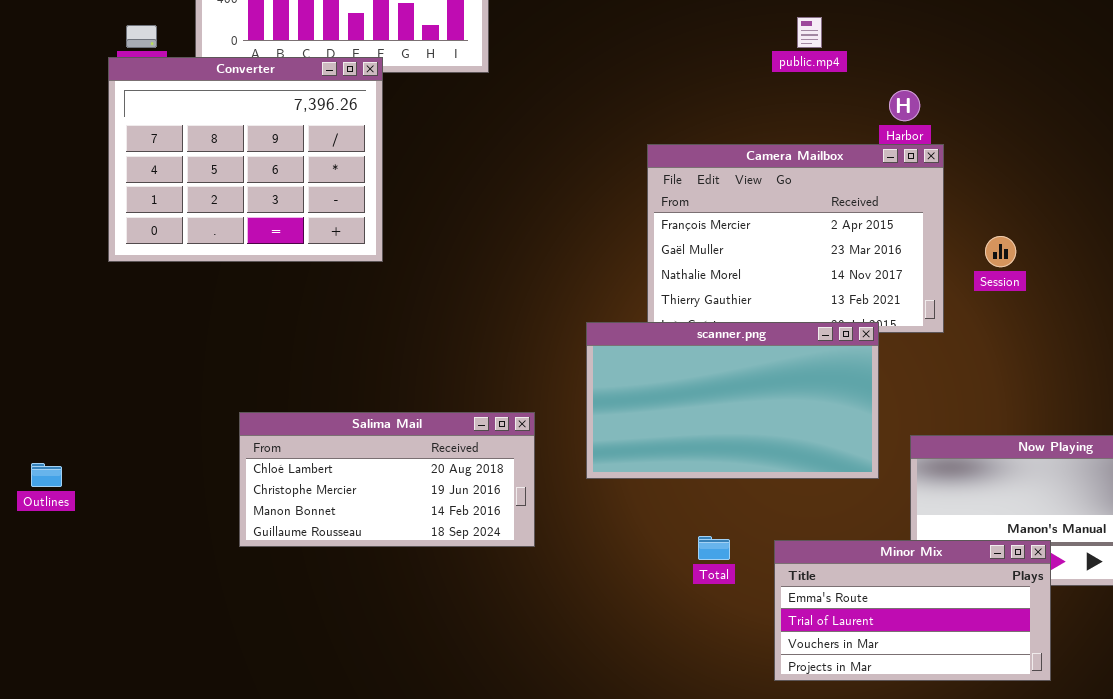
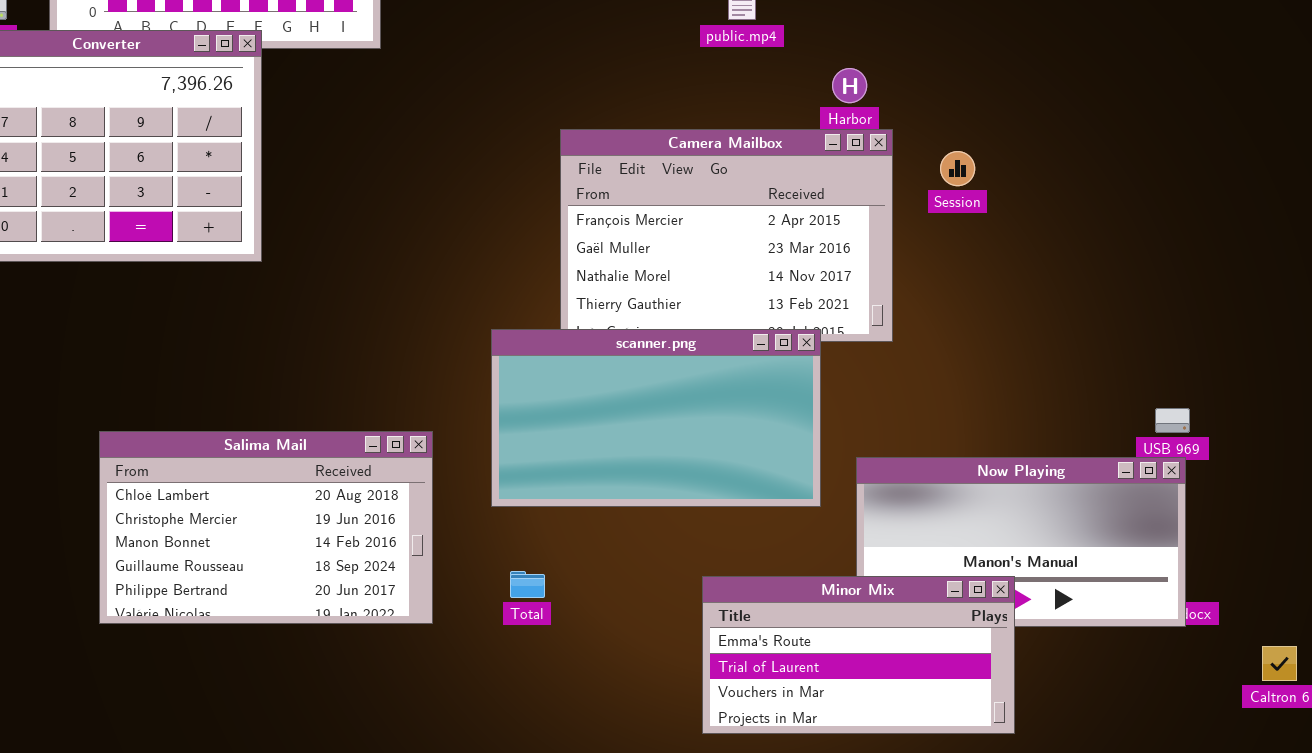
Session: [985,236,1016,267] -> [940,151,975,186], moved
Salima Mail: [239,412,535,547] -> [99,431,433,624], resized
Total: [698,536,730,560] -> [510,571,545,598], moved

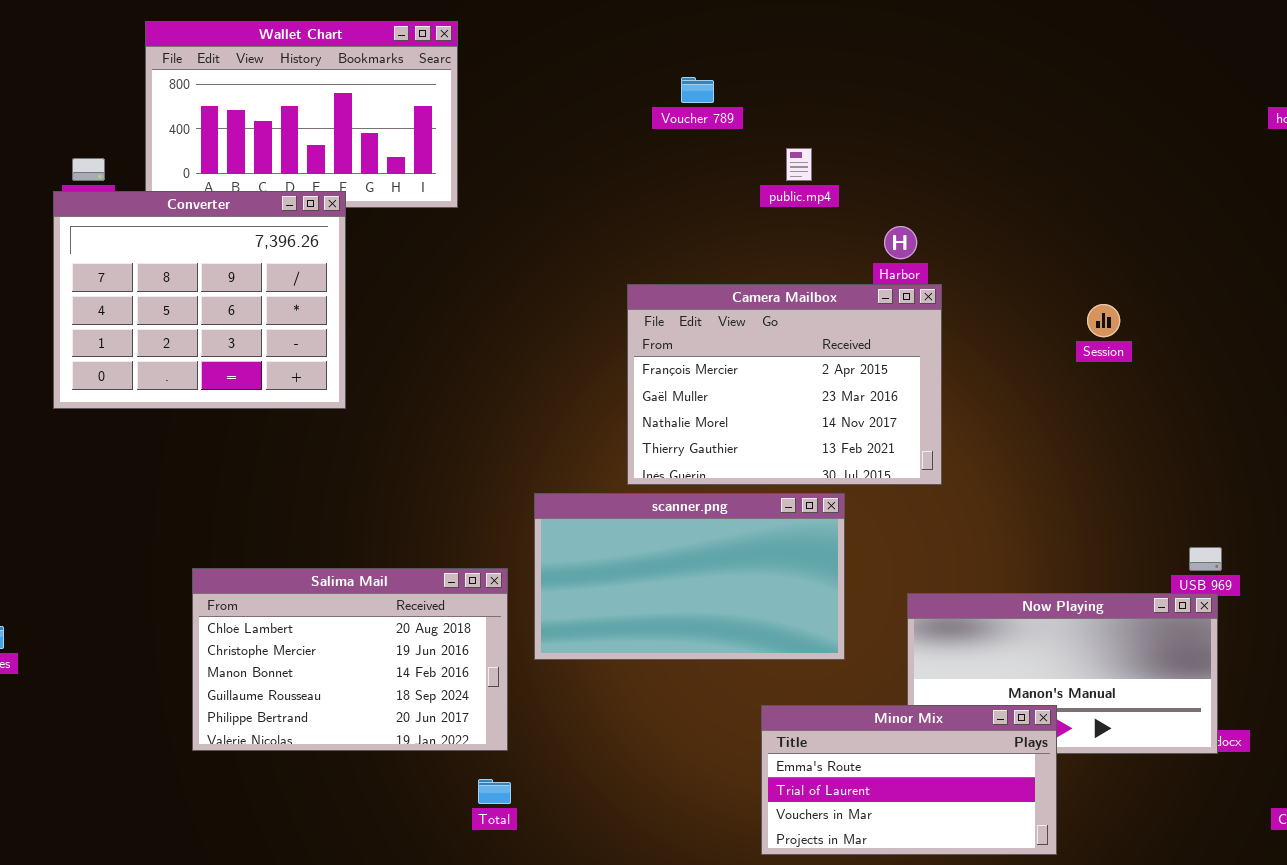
Session: [940,151,975,186] -> [1087,304,1120,337], moved
scanner.png: [491,329,821,507] -> [534,493,845,660], moved
Total: [510,571,545,598] -> [478,779,511,804], moved

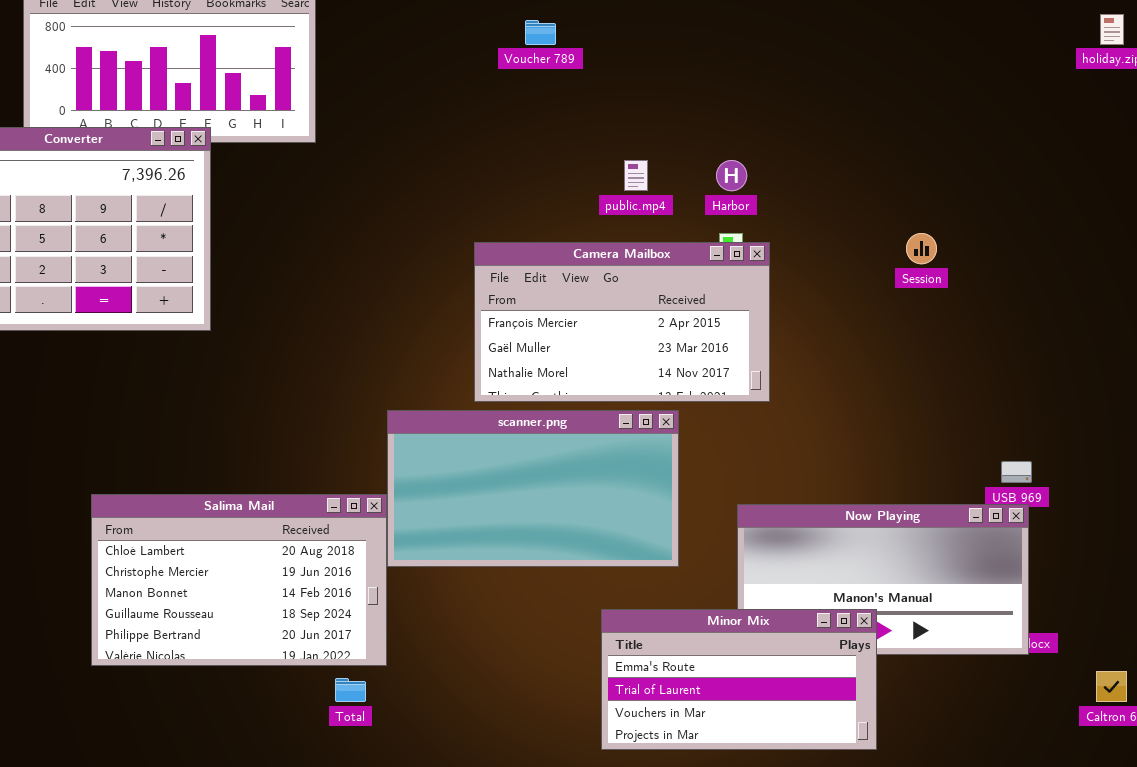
public.mp4: [786,148,812,181] -> [624,160,648,191], moved
Camera Mailbox: [627,284,942,485] -> [474,242,770,402], resized
Salima Mail: [192,568,508,751] -> [91,494,387,666], moved

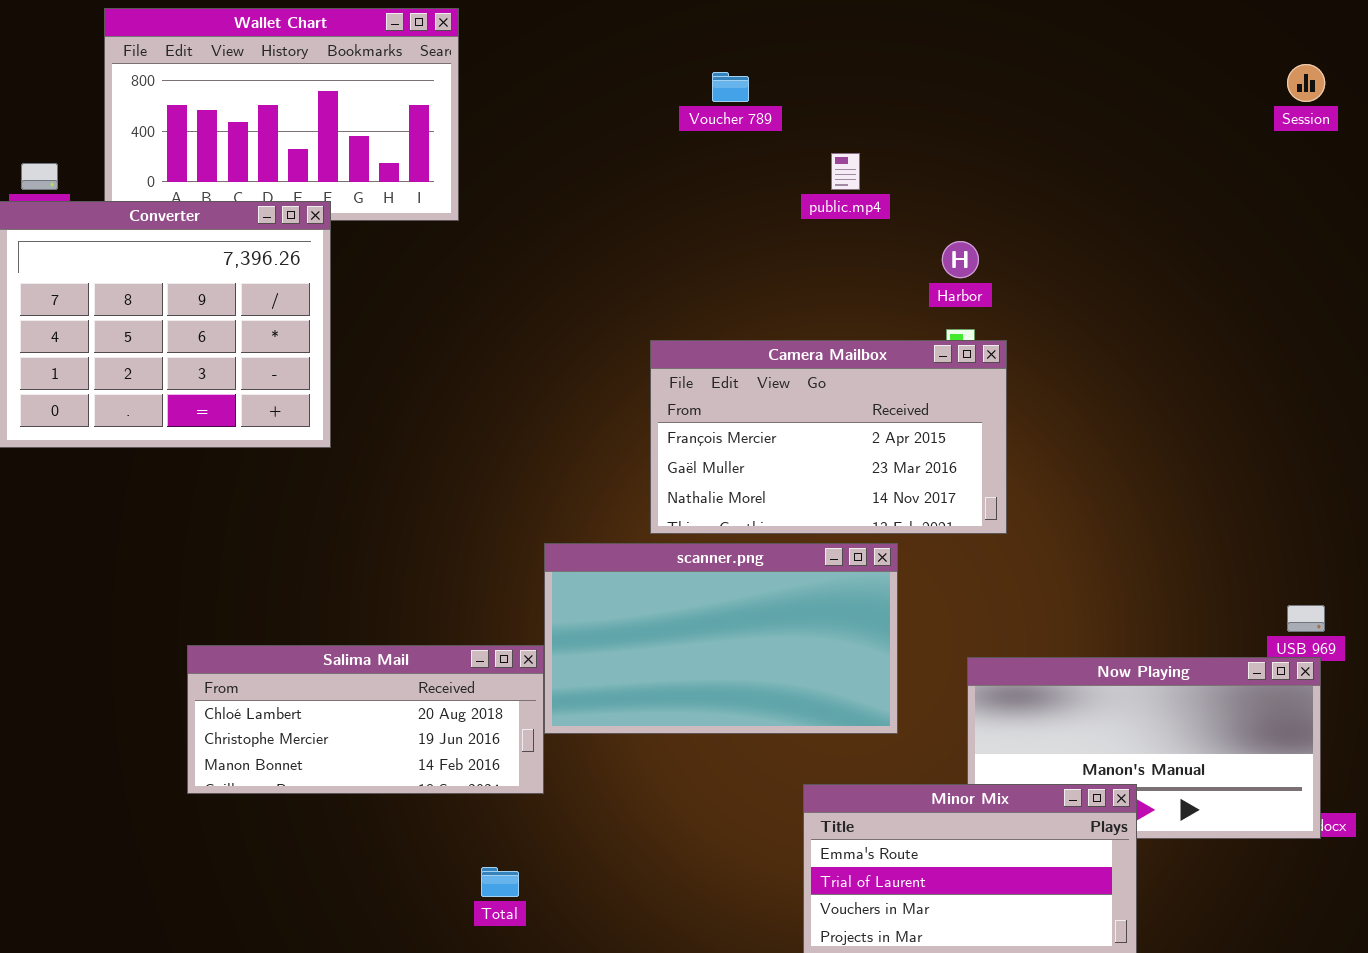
public.mp4: [624,160,648,191] -> [831,153,860,190], moved
Session: [906,233,937,264] -> [1287,64,1325,102], moved
Salima Mail: [91,494,387,666] -> [187,645,544,794], resized

